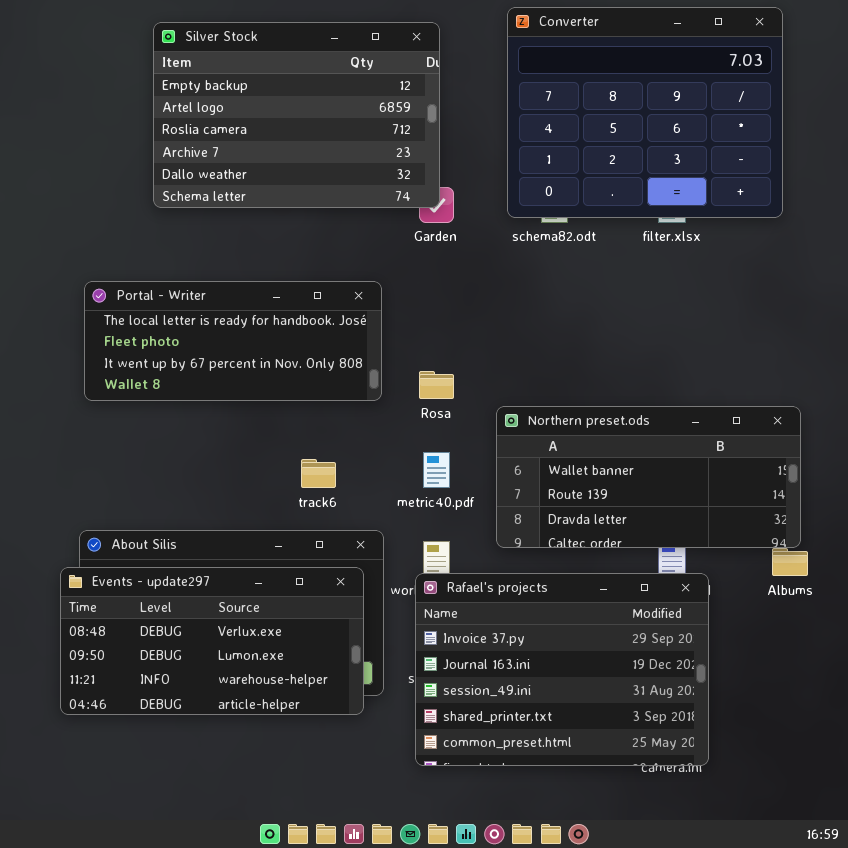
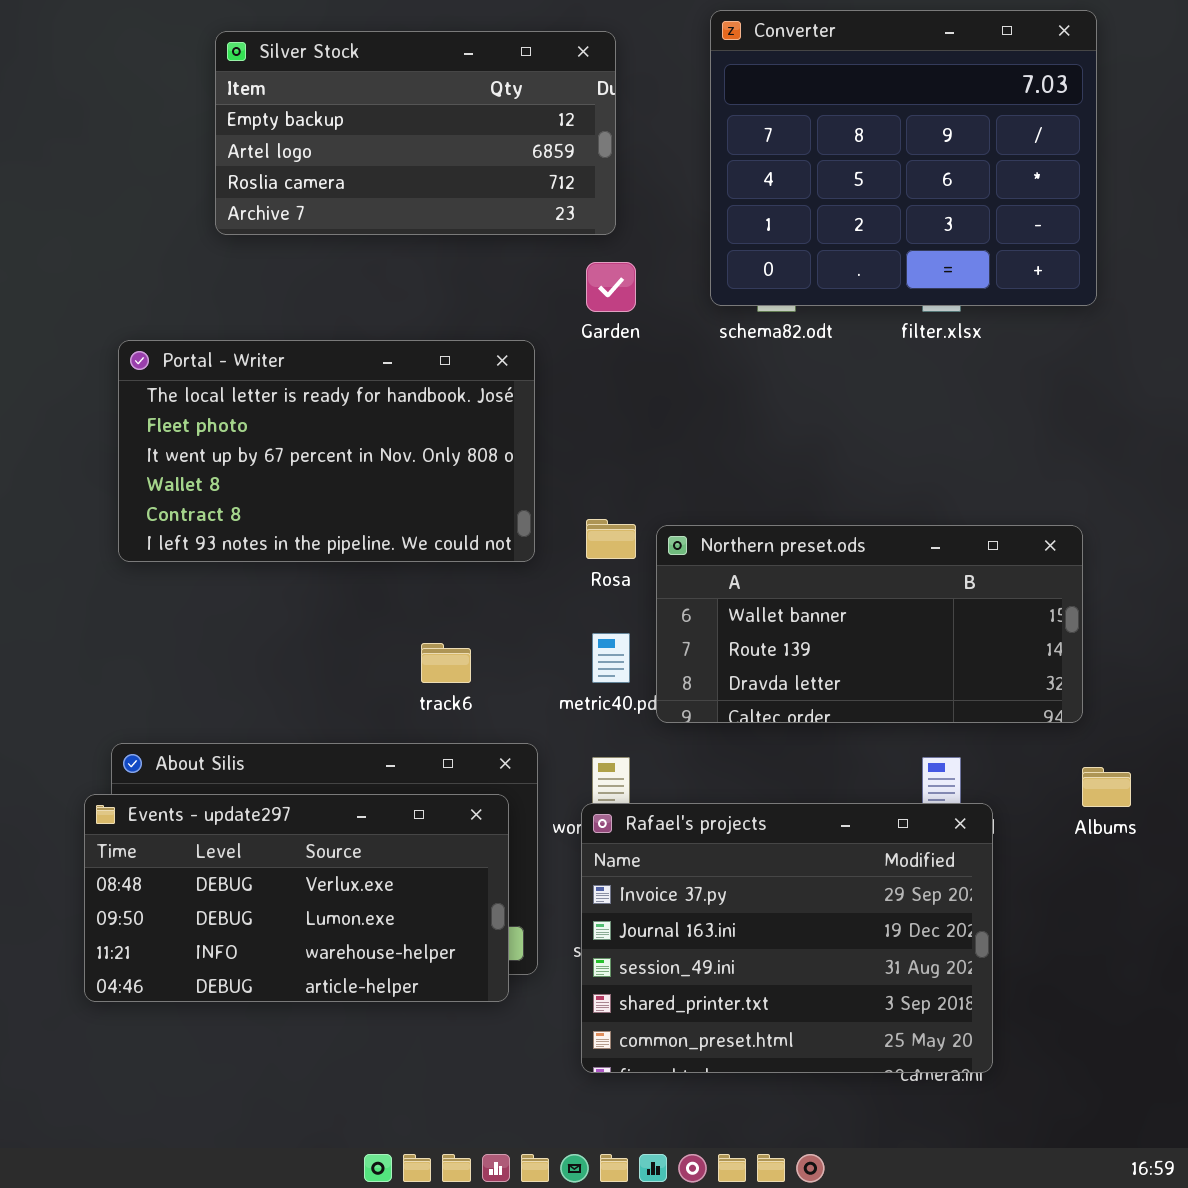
Silver Stock: [153,22,440,208] -> [215,31,616,235], resized
Portal - Writer: [84,281,382,401] -> [118,340,535,562], resized
Northern preset.ods: [496,406,801,548] -> [656,525,1083,723], moved

